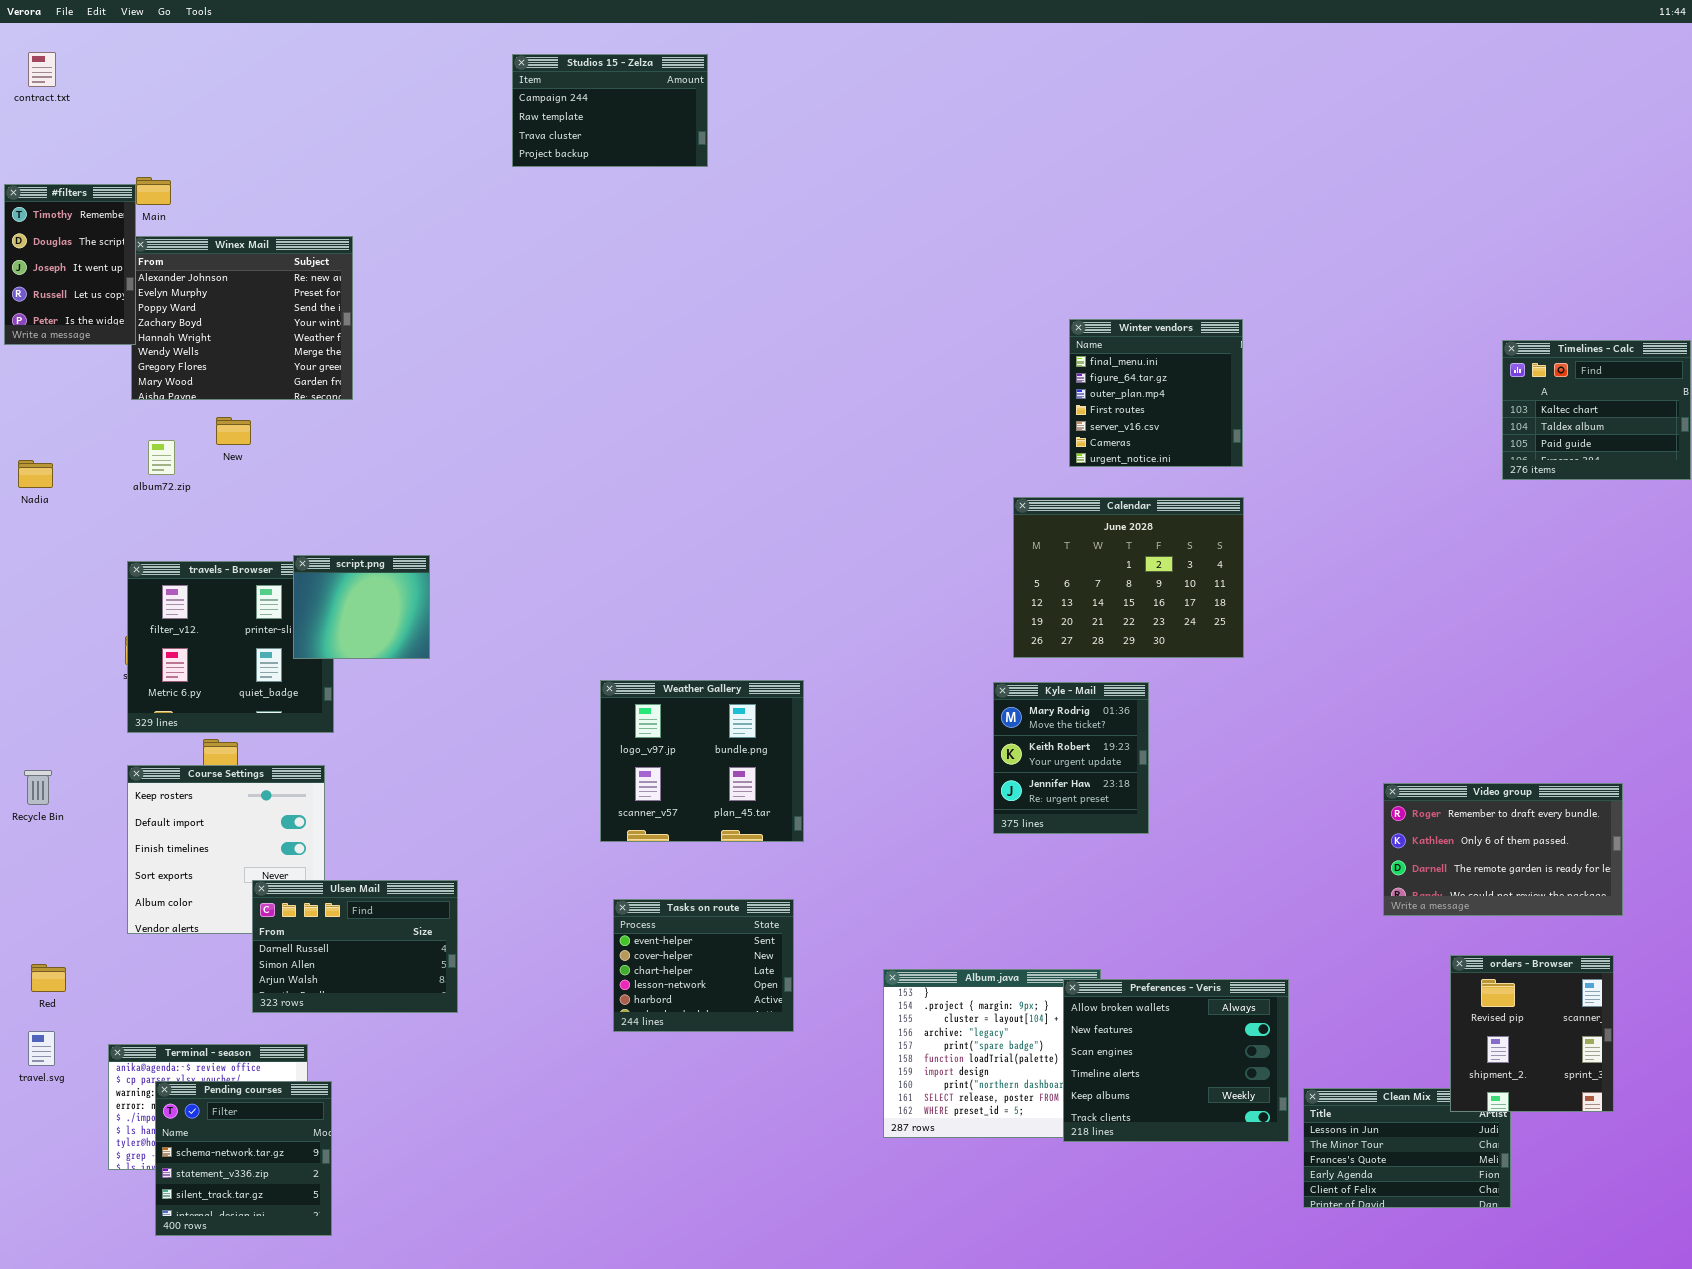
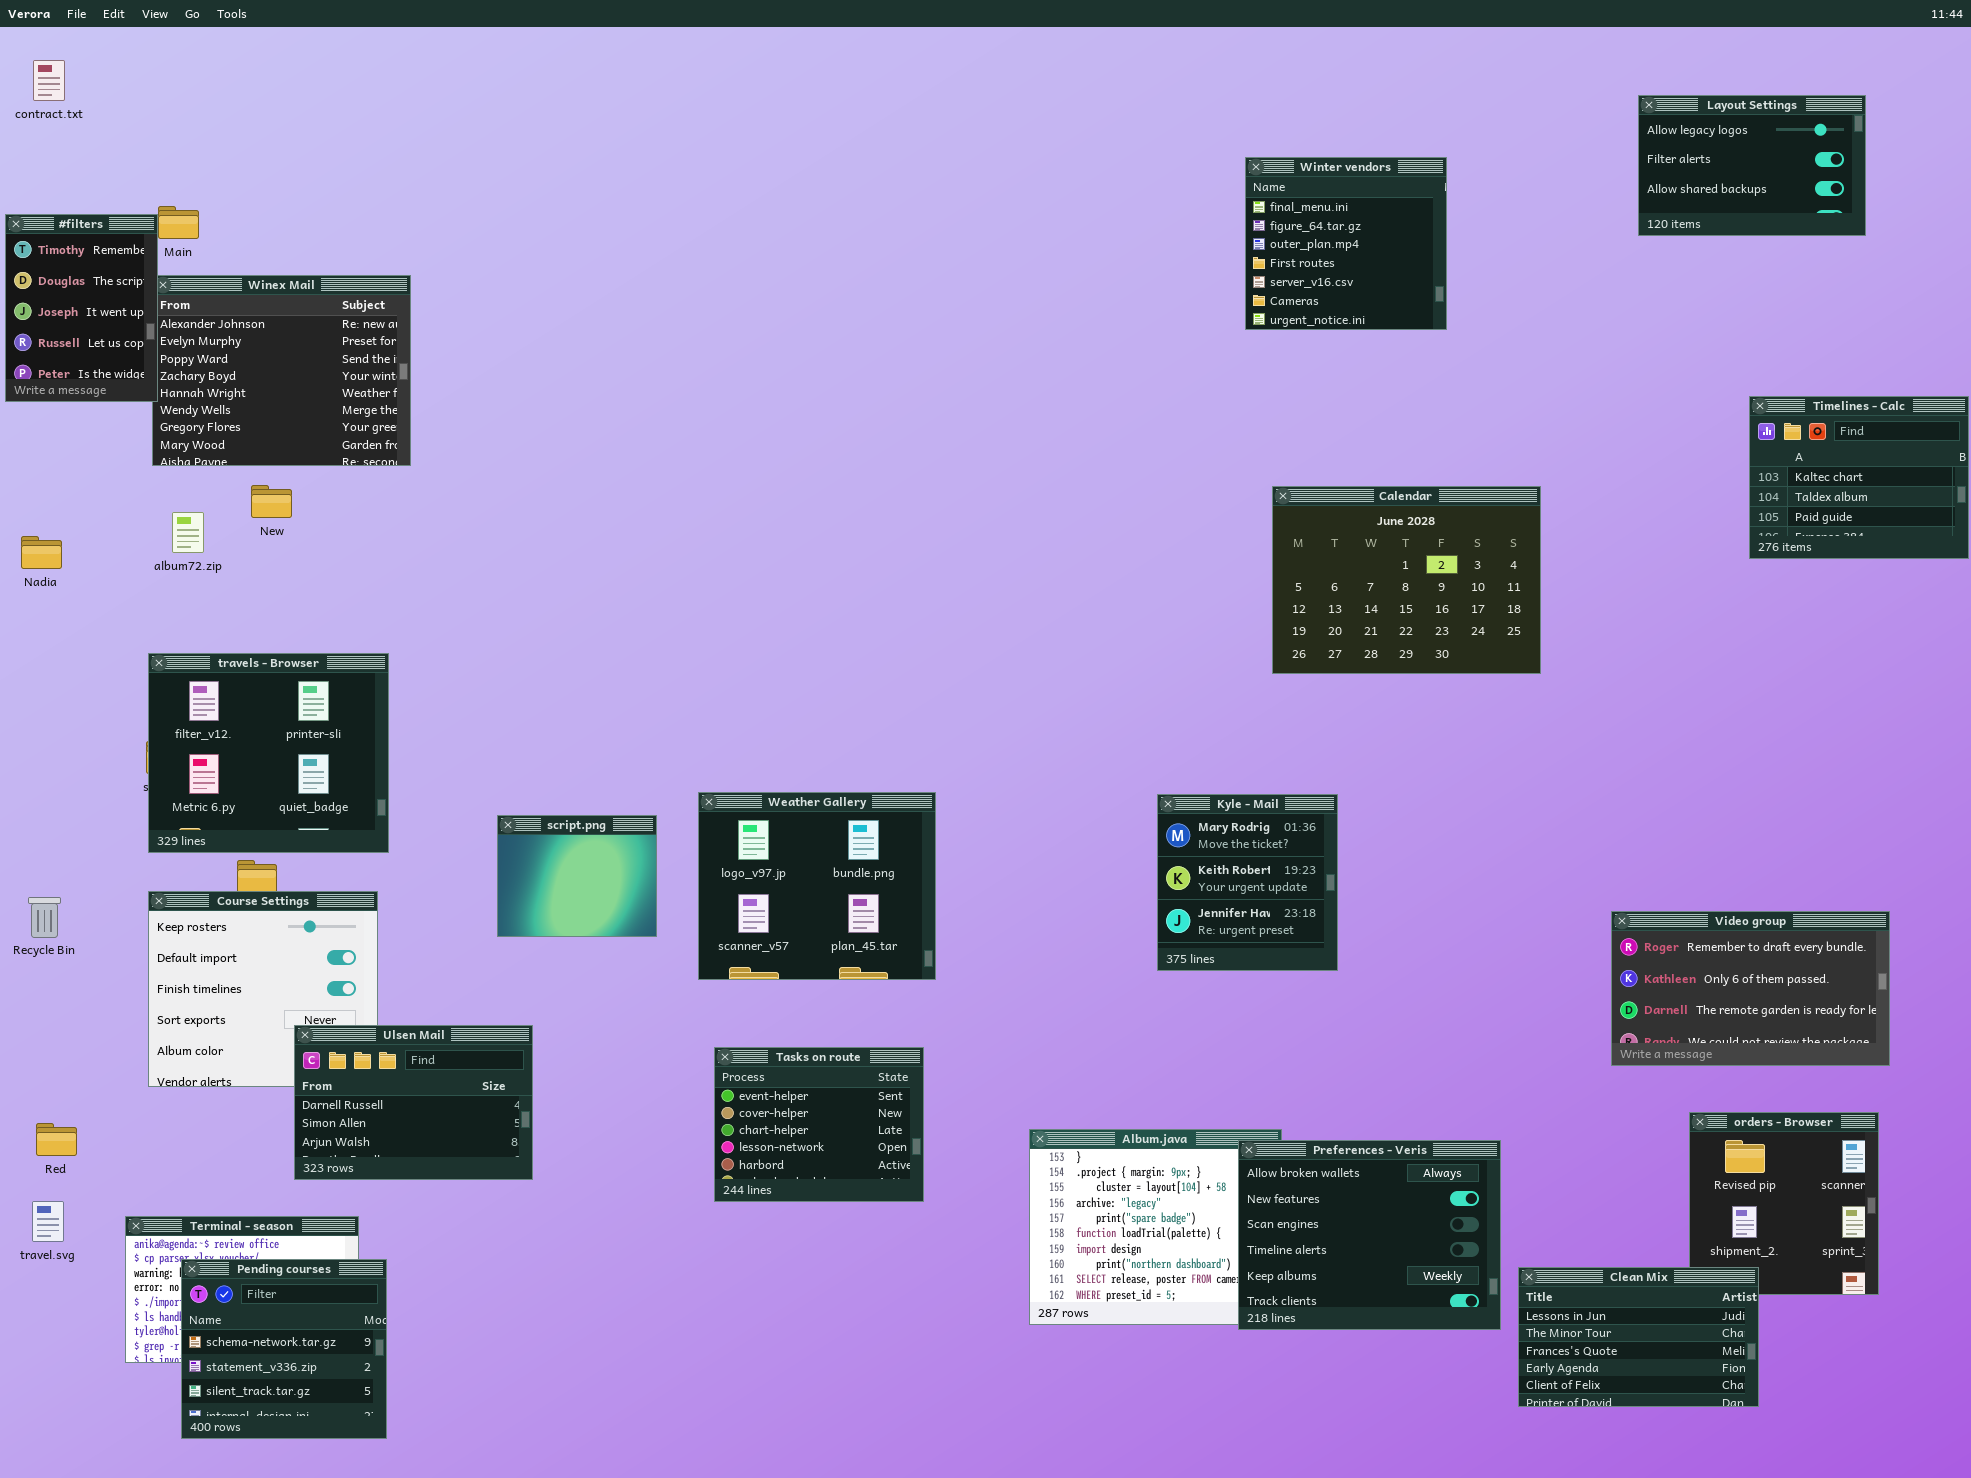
Studios 15 - Zelza: [512,54,708,167] -> none, closed
Layout Settings: none -> [1638,95,1866,236], opened
Winter vendors: [1069,319,1243,467] -> [1245,157,1447,330], moved
Calendar: [1013,497,1244,658] -> [1272,486,1541,674], moved
script.png: [293,555,430,659] -> [497,815,657,937], moved
Clean Mix: [1303,1088,1511,1208] -> [1518,1267,1759,1407], raised

